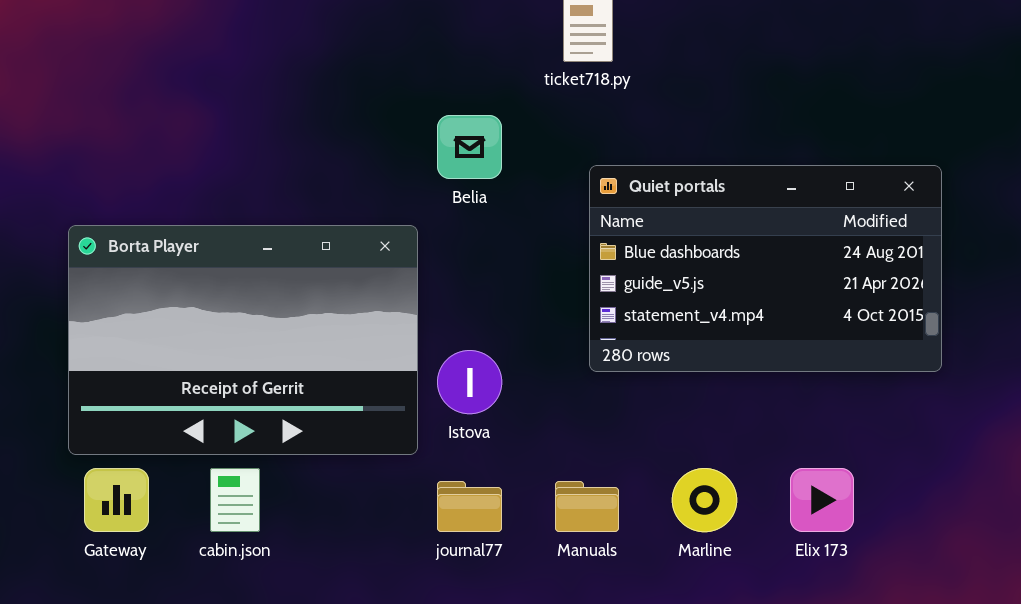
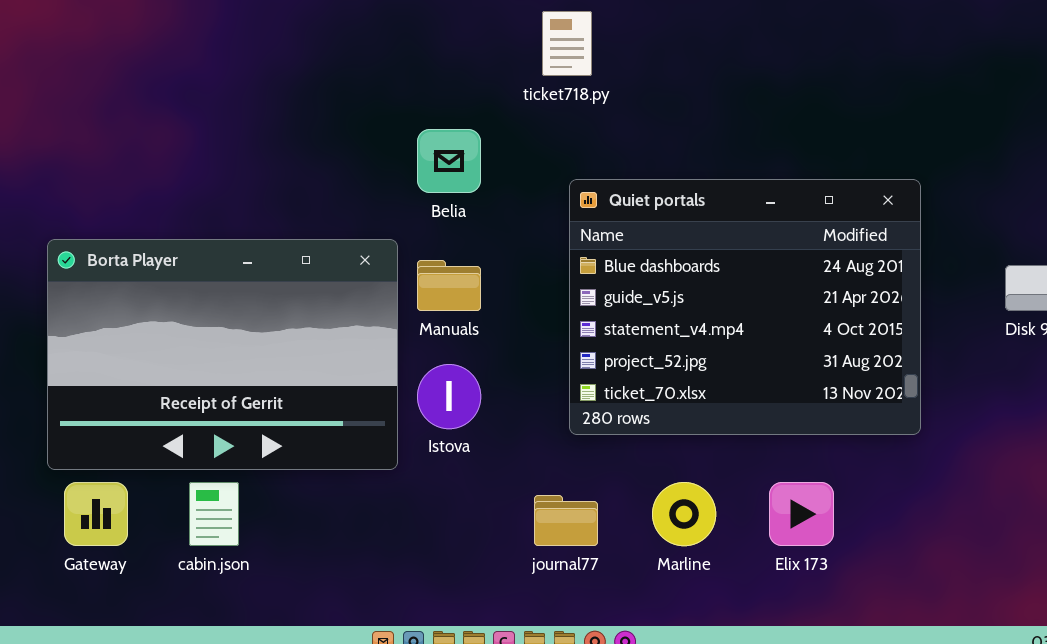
Quiet portals: [589,165,942,372] -> [569,179,921,435], resized
journal77: [437,481,502,532] -> [534,495,598,546], moved
Manuals: [555,481,619,532] -> [417,260,481,311], moved

